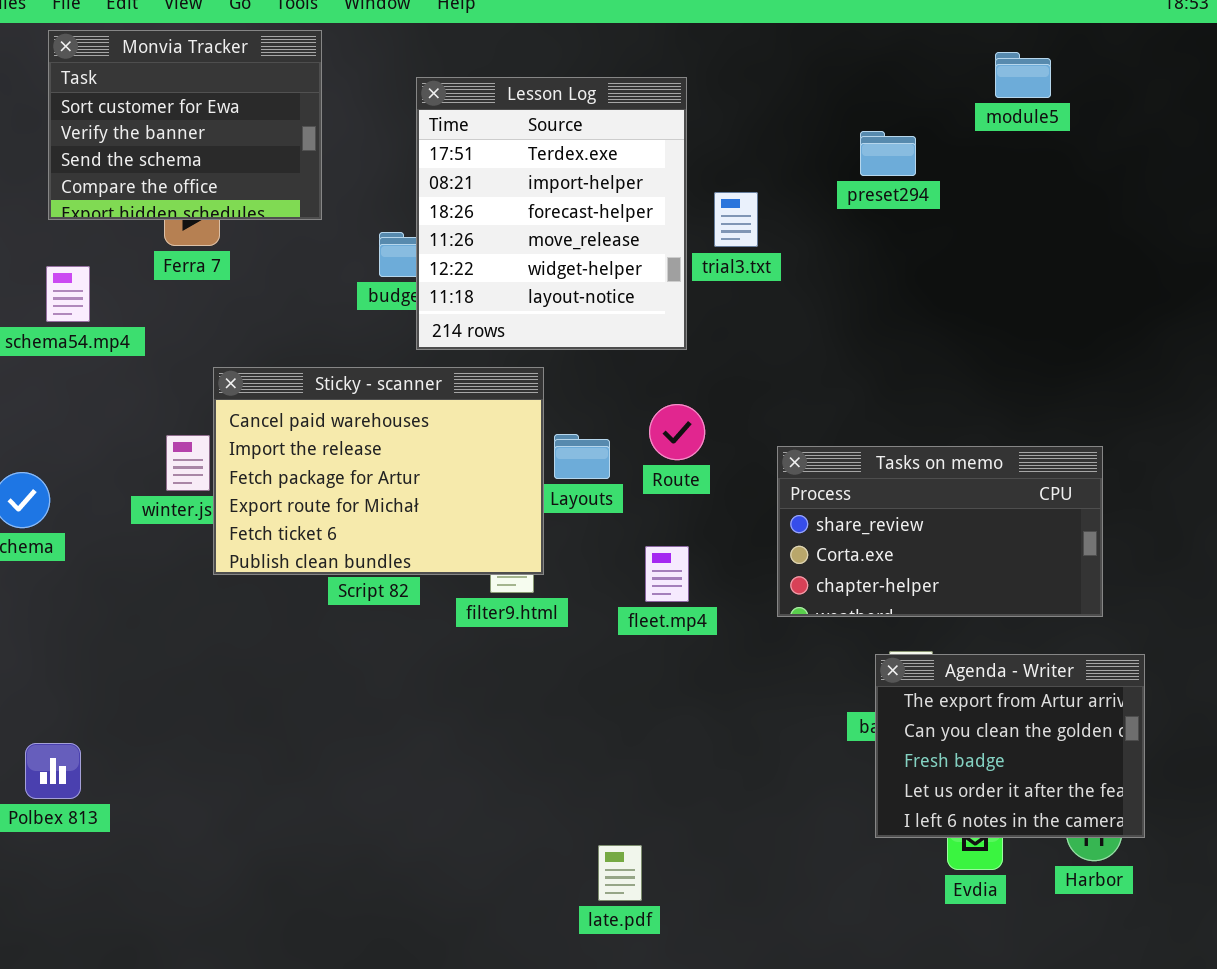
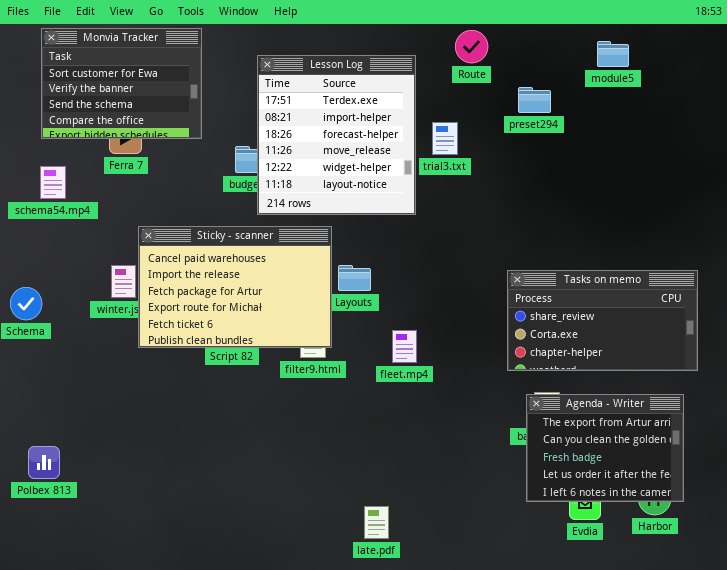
Route: [649,404,705,460] -> [455,30,488,63], moved
Tasks on memo: [777,446,1103,617] -> [507,270,698,371], moved

